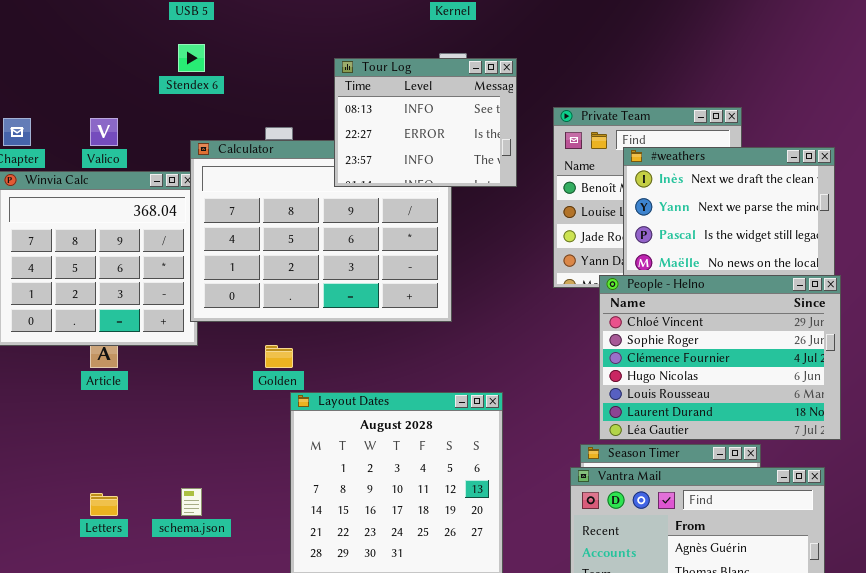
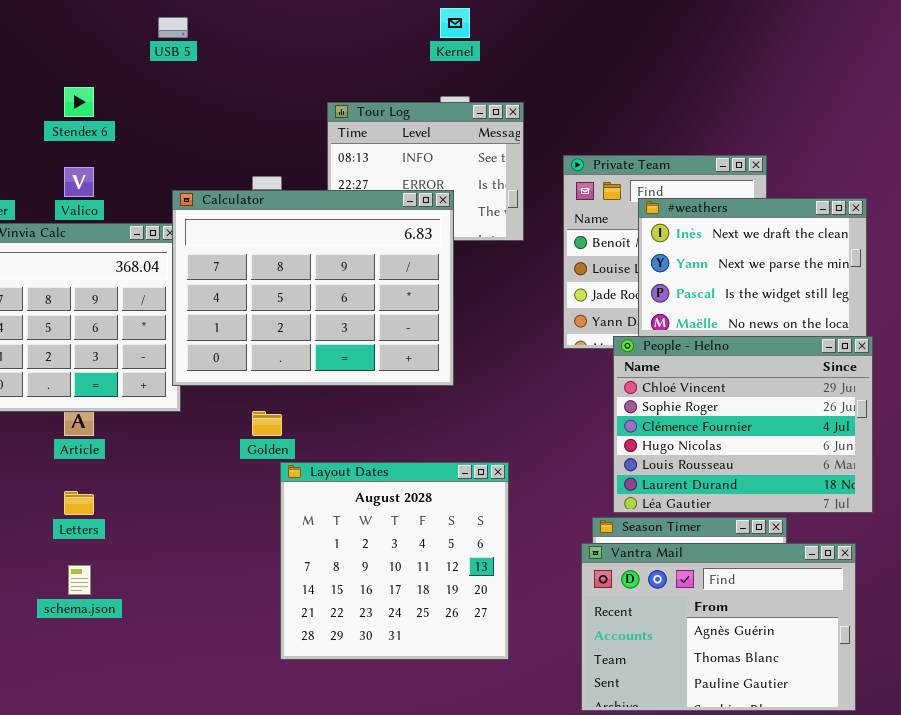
Stendex 6: [178,44,205,72] -> [64,87,94,117], moved
Calculator: [190,140,452,322] -> [172,190,454,386], raised
schema.json: [181,488,202,516] -> [68,565,91,595], moved
Letters: [90,493,118,516] -> [64,491,94,515], moved

